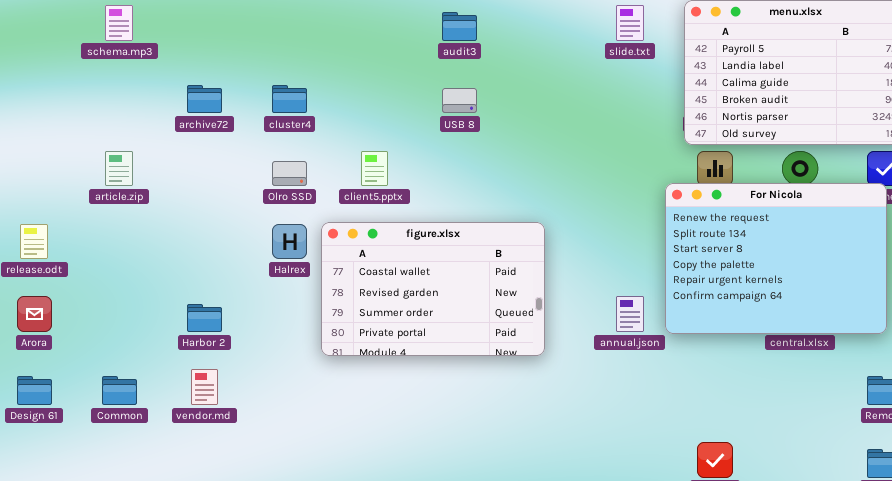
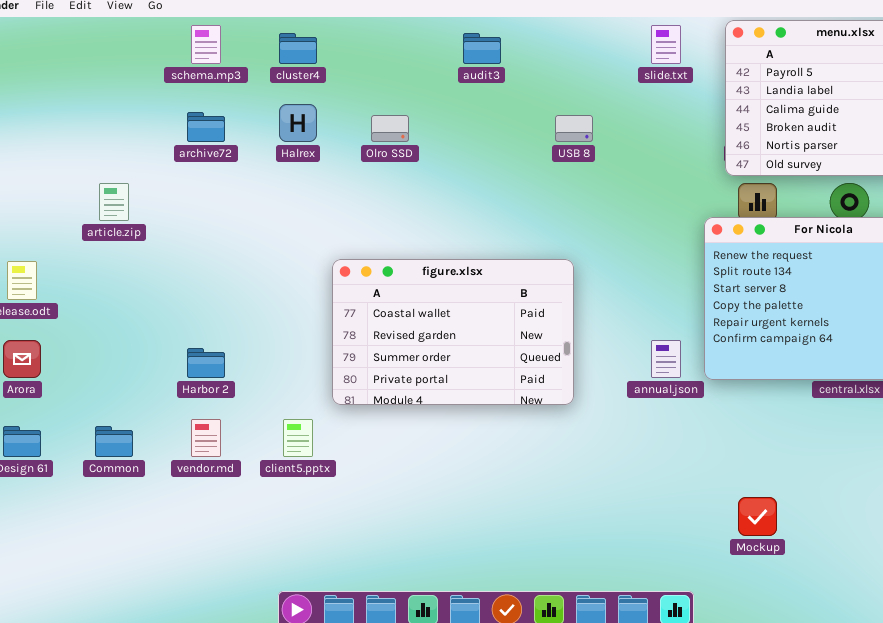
schema.mp3: [105,5,133,41] -> [191,25,221,64], moved
cluster4: [272,85,307,113] -> [279,33,317,64], moved
USB 8: [442,88,477,113] -> [555,115,593,142], moved
client5.pptx: [361,151,388,186] -> [283,419,313,457], moved
Olro SSD: [272,161,307,186] -> [371,115,409,142], moved
Halrex: [272,224,307,259] -> [279,104,317,142], moved

